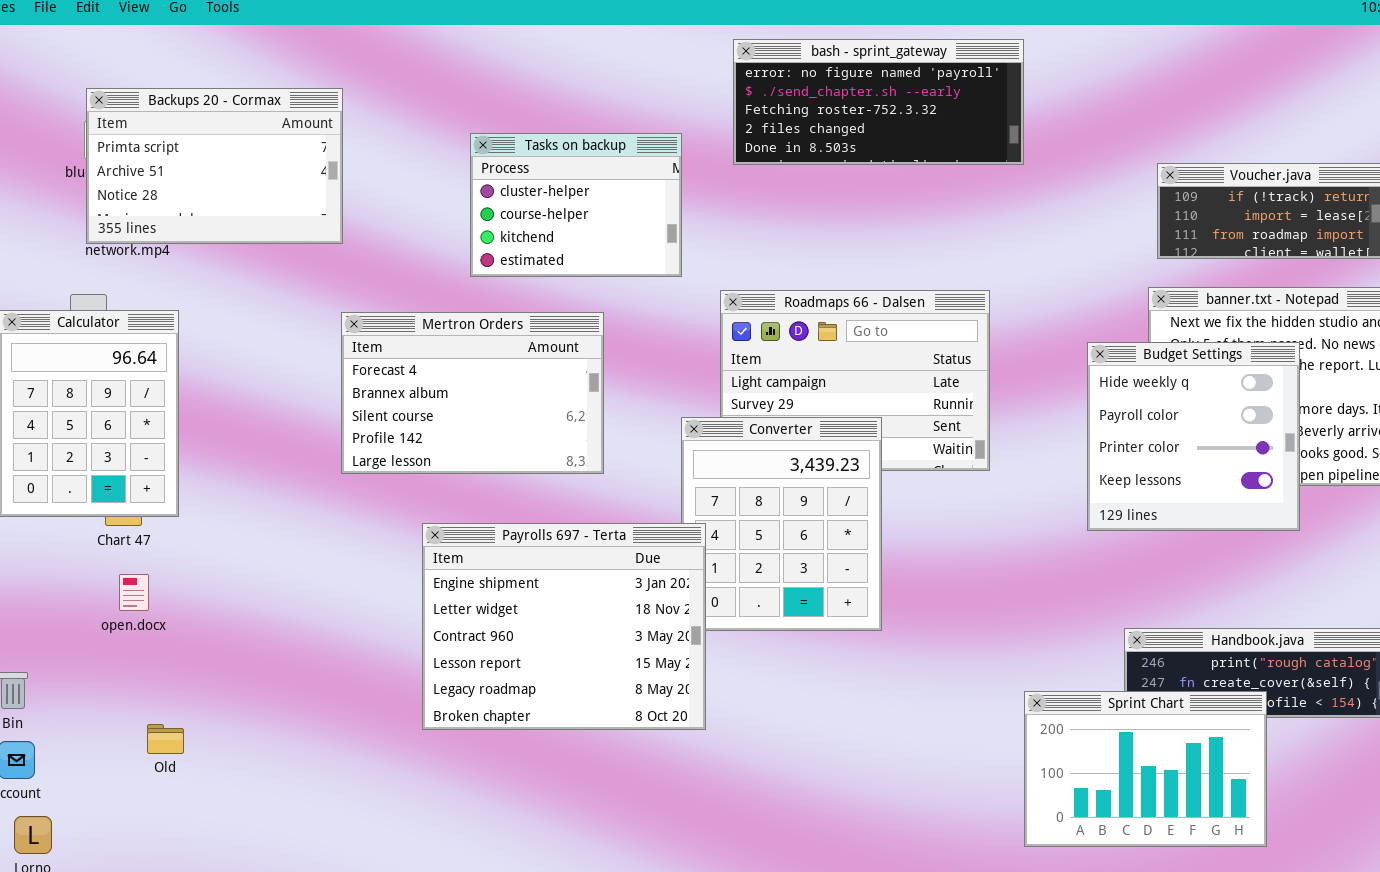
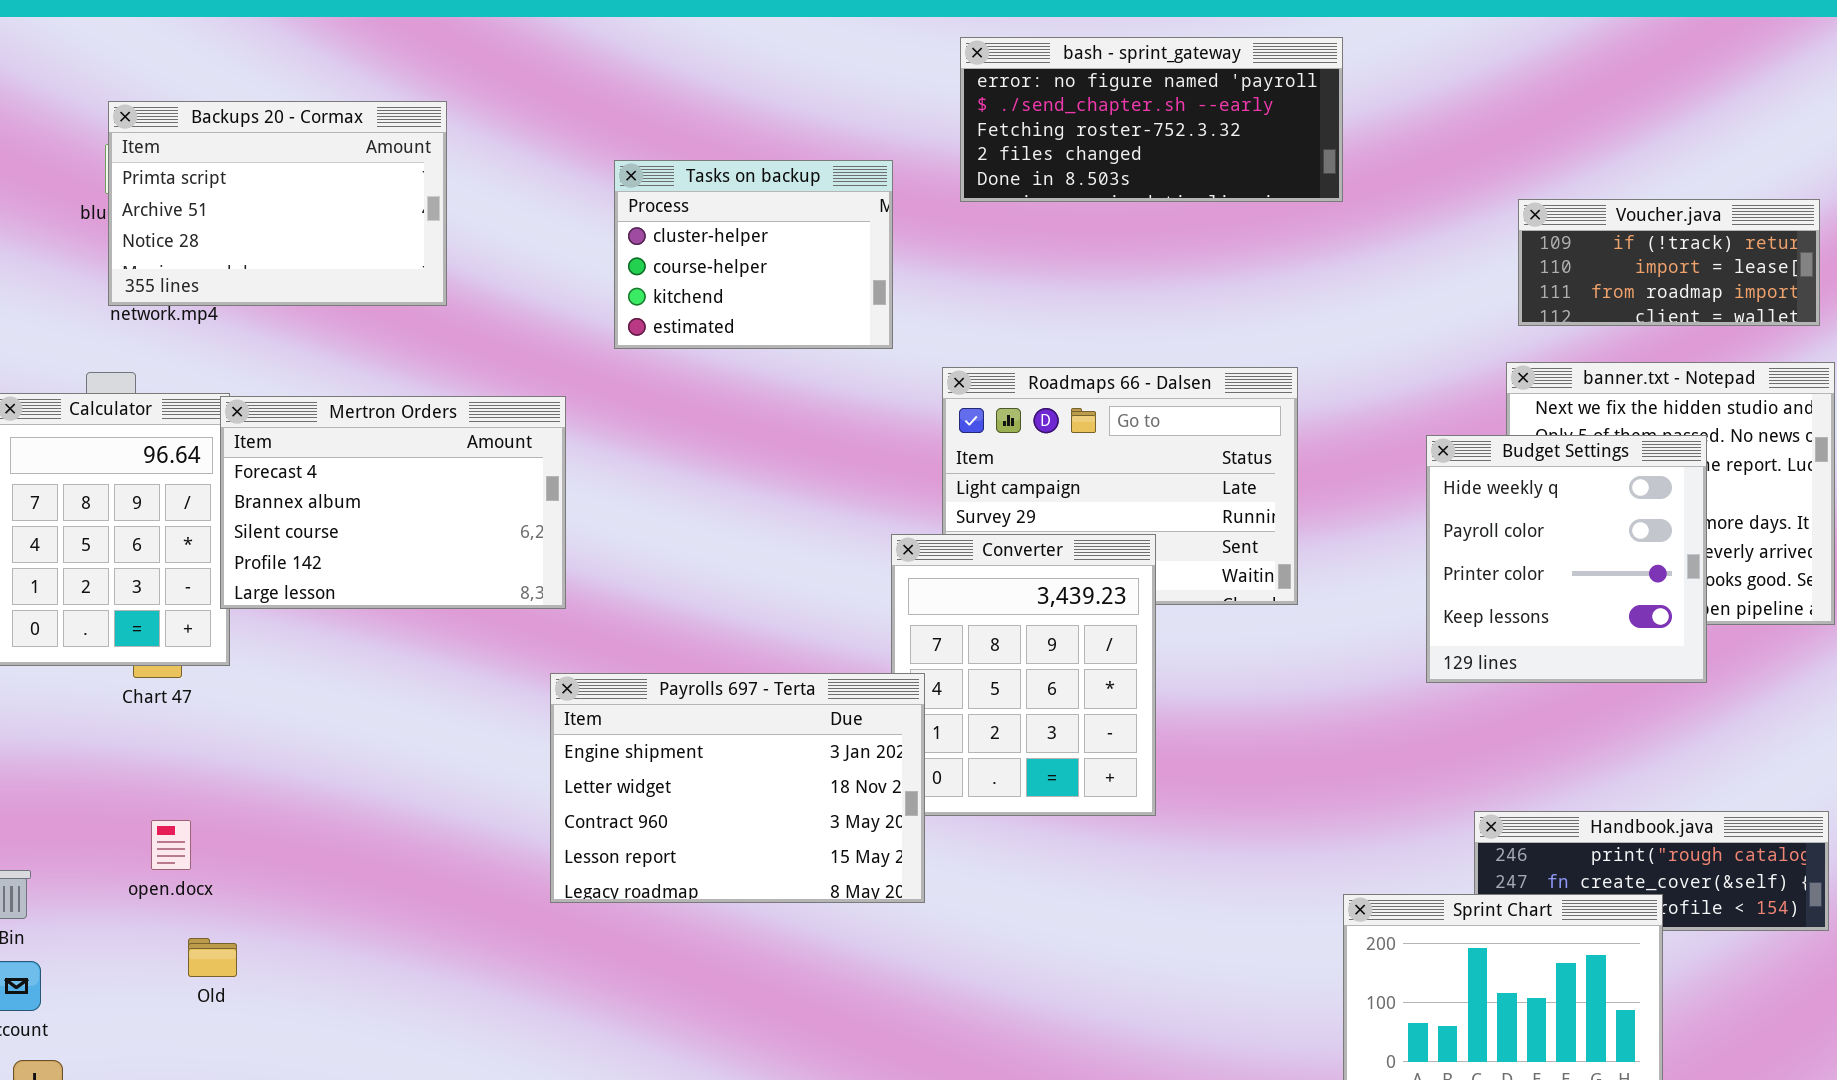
Mertron Orders: [341,312,604,474] -> [220,396,566,609], moved
Payrolls 697 - Terta: [422,523,706,730] -> [550,673,925,903], resized
open.docx: [119,574,149,611] -> [151,820,191,870], moved

